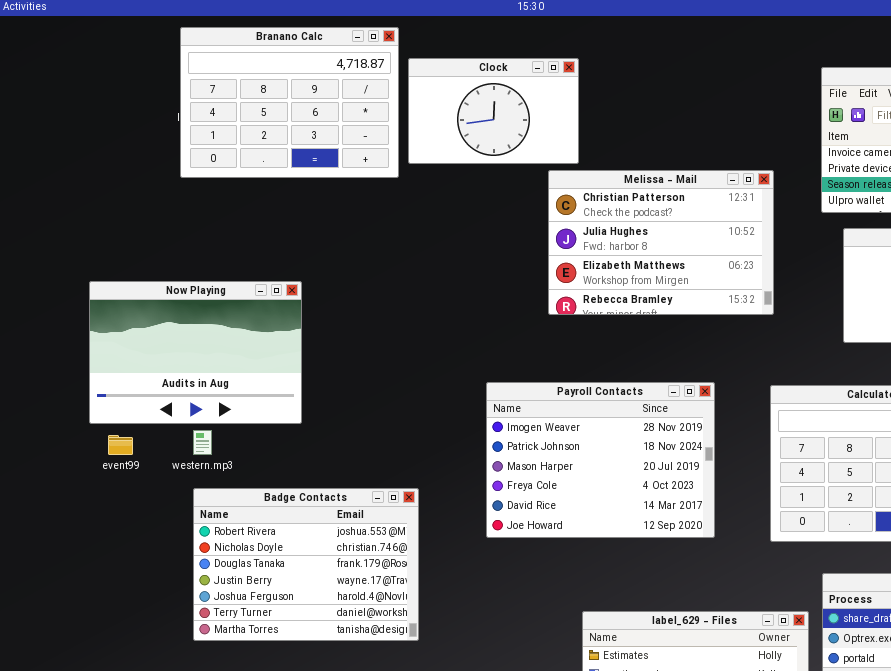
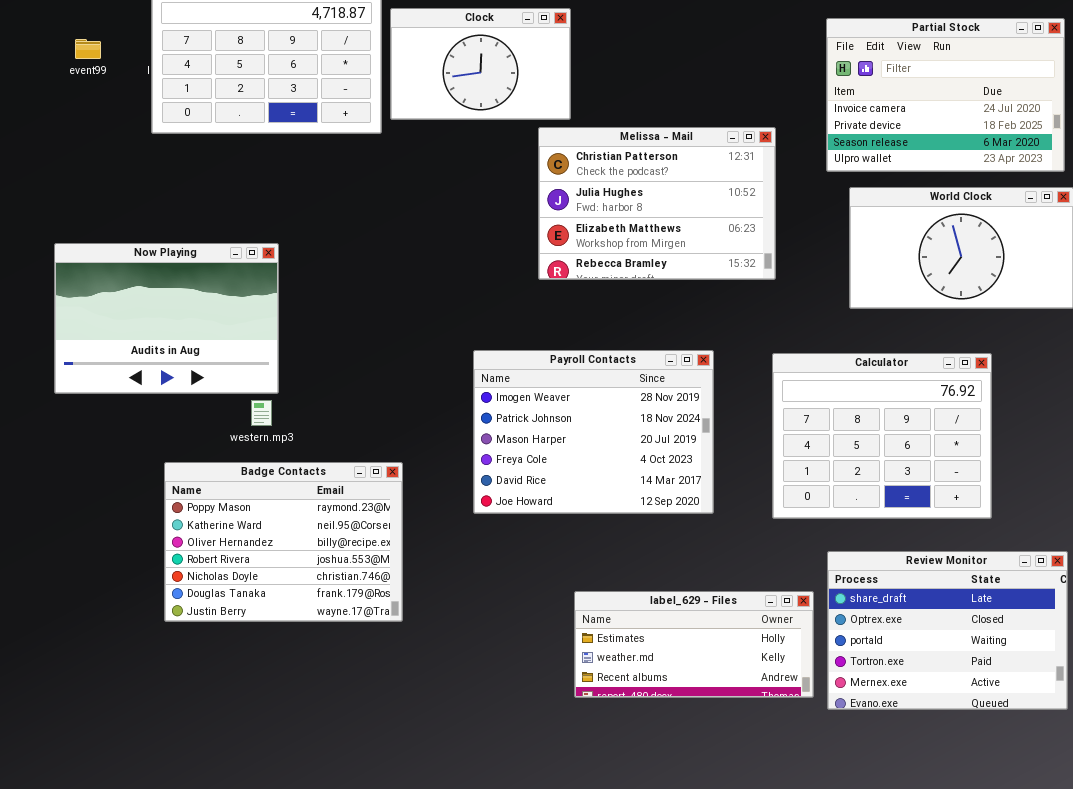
western.mp3: [193,430,212,455] -> [251,400,272,426], moved
event99: [108,435,133,455] -> [75,39,101,59], moved
Badge Contacts: [193,488,419,641] -> [164,462,403,622], scrolled up 3 rows

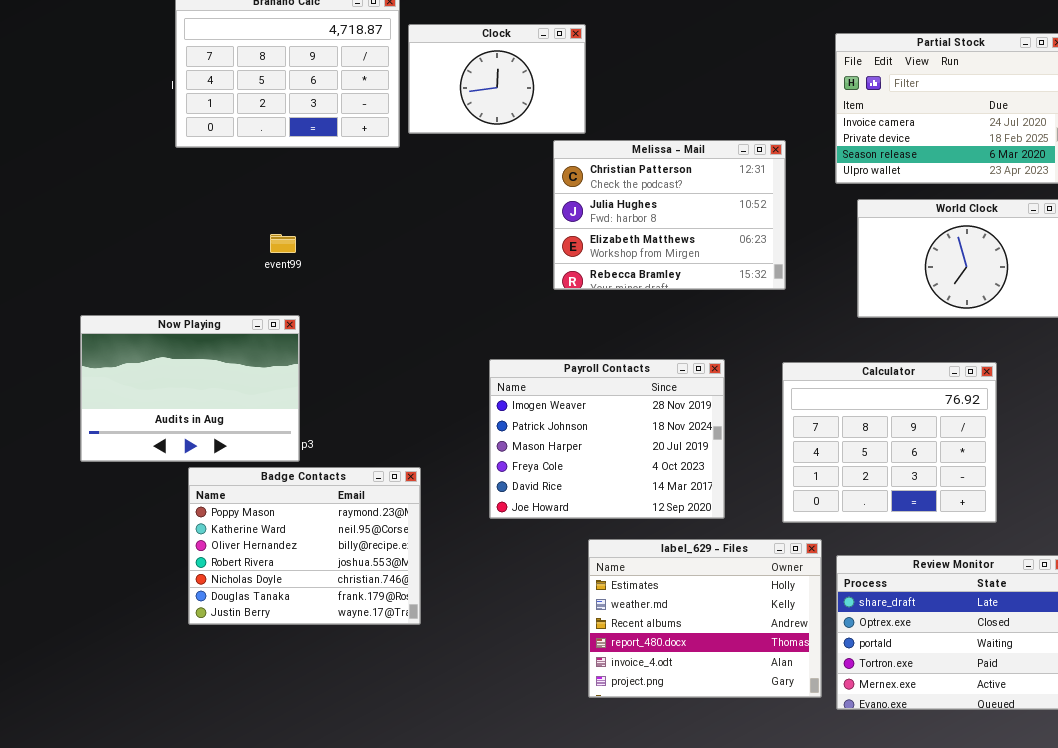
event99: [75,39,101,59] -> [270,234,296,253], moved
Now Playing: [54,243,279,394] -> [80,315,300,462], moved
label_629 - Files: [574,591,814,698] -> [588,539,822,698], resized

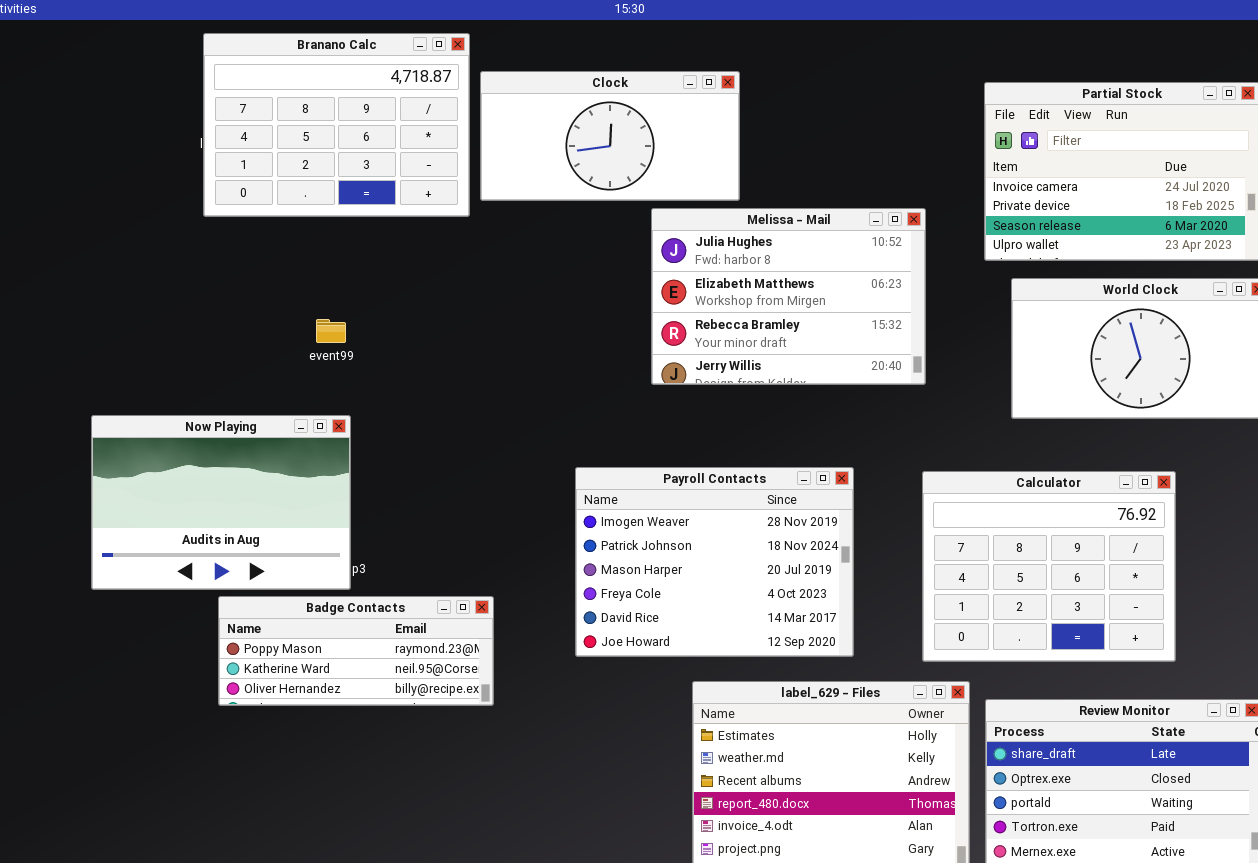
Clock: [408,24,586,134] -> [480,71,740,201], resized
Melissa - Mail: [553,140,786,290] -> [651,208,926,385], scrolled down 1 row
Badge Contacts: [188,467,421,625] -> [218,596,494,706], resized

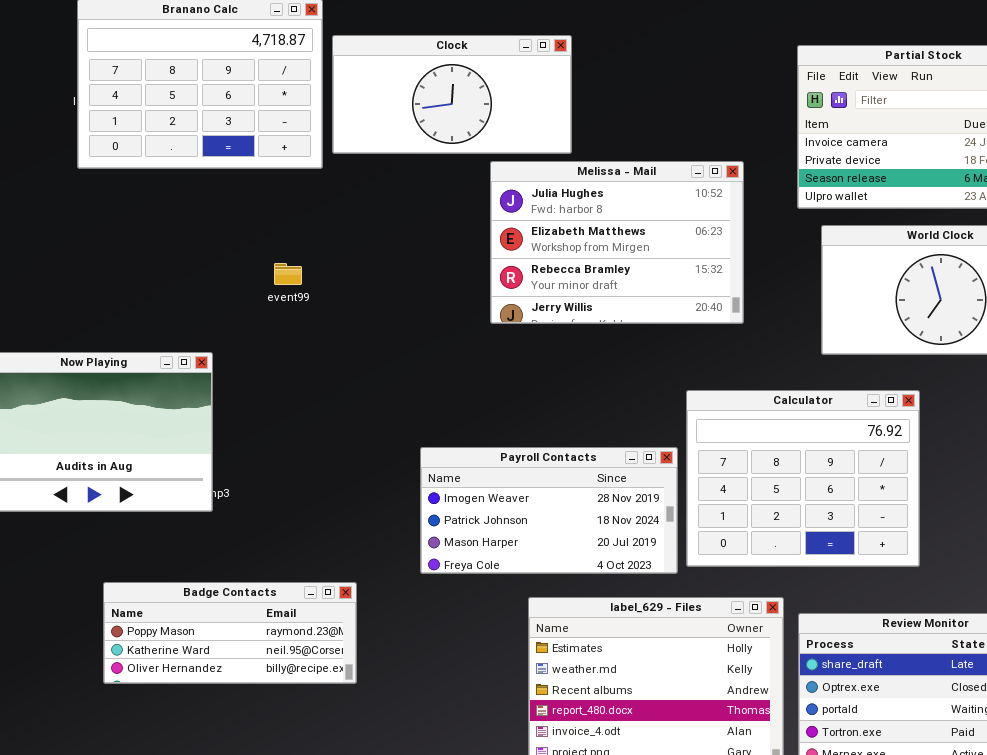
event99: [316,319,346,343] -> [274,263,302,285], moved
Payroll Contacts: [575,467,854,657] -> [420,447,678,574], resized
Calculator: [922,471,1176,662] -> [686,390,920,567], moved
Badge Contacts: [218,596,494,706] -> [103,582,357,684], moved

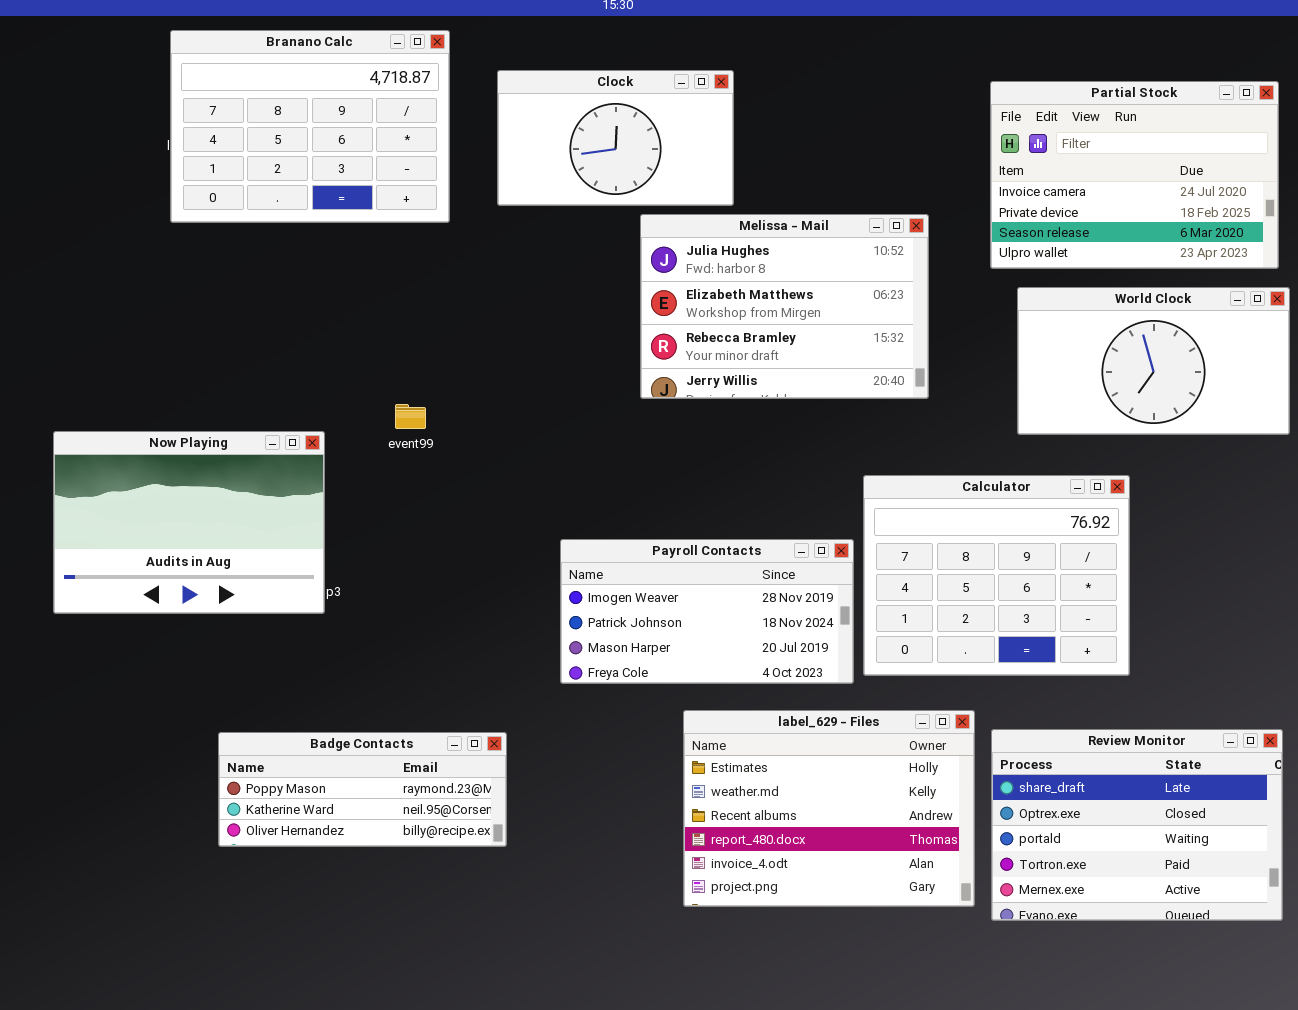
Clock: [332,35,572,154] -> [497,70,734,206], resized
event99: [274,263,302,285] -> [395,404,426,429], moved
Badge Contacts: [103,582,357,684] -> [218,732,507,847], moved

